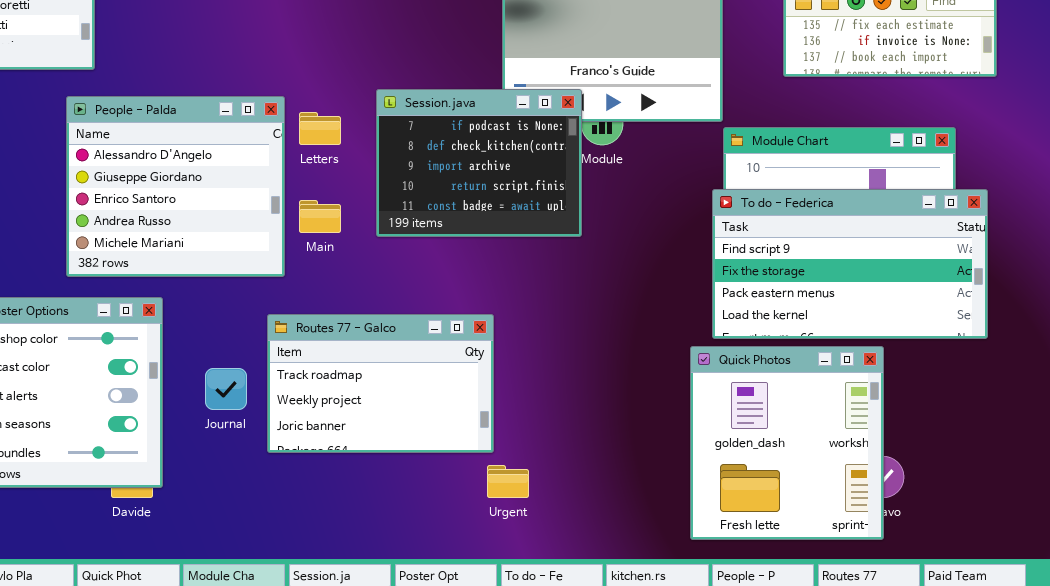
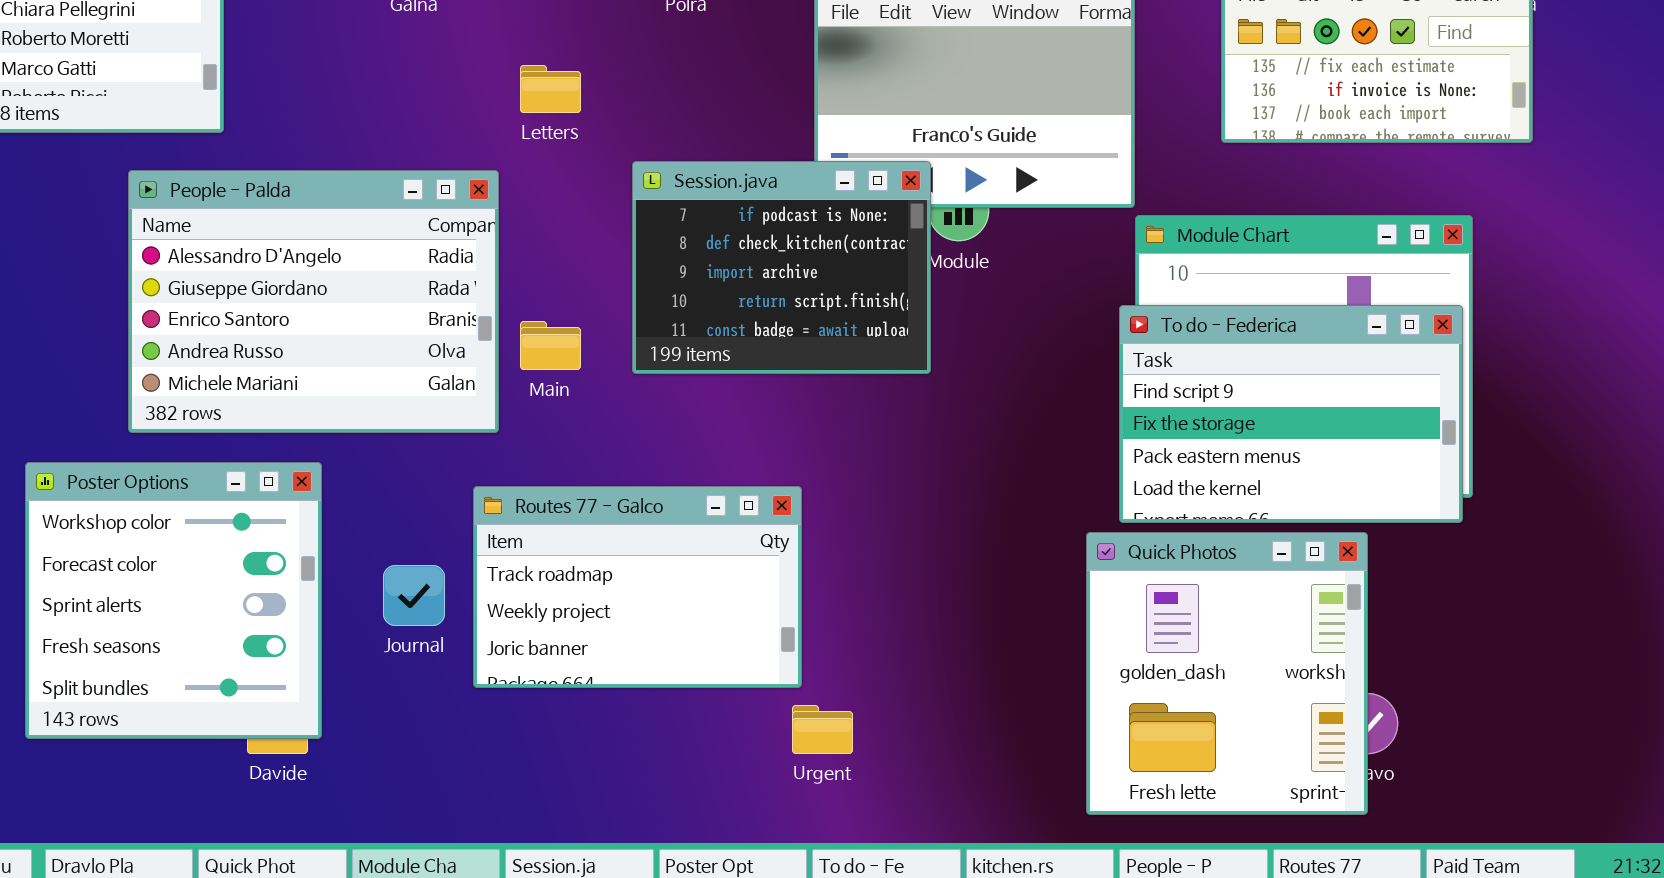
People - Palda: [66,96,285,277] -> [128,170,499,433], resized
Letters: [299,112,341,145] -> [520,65,581,113], moved
To do - Federica: [712,189,988,339] -> [1119,305,1463,523], resized

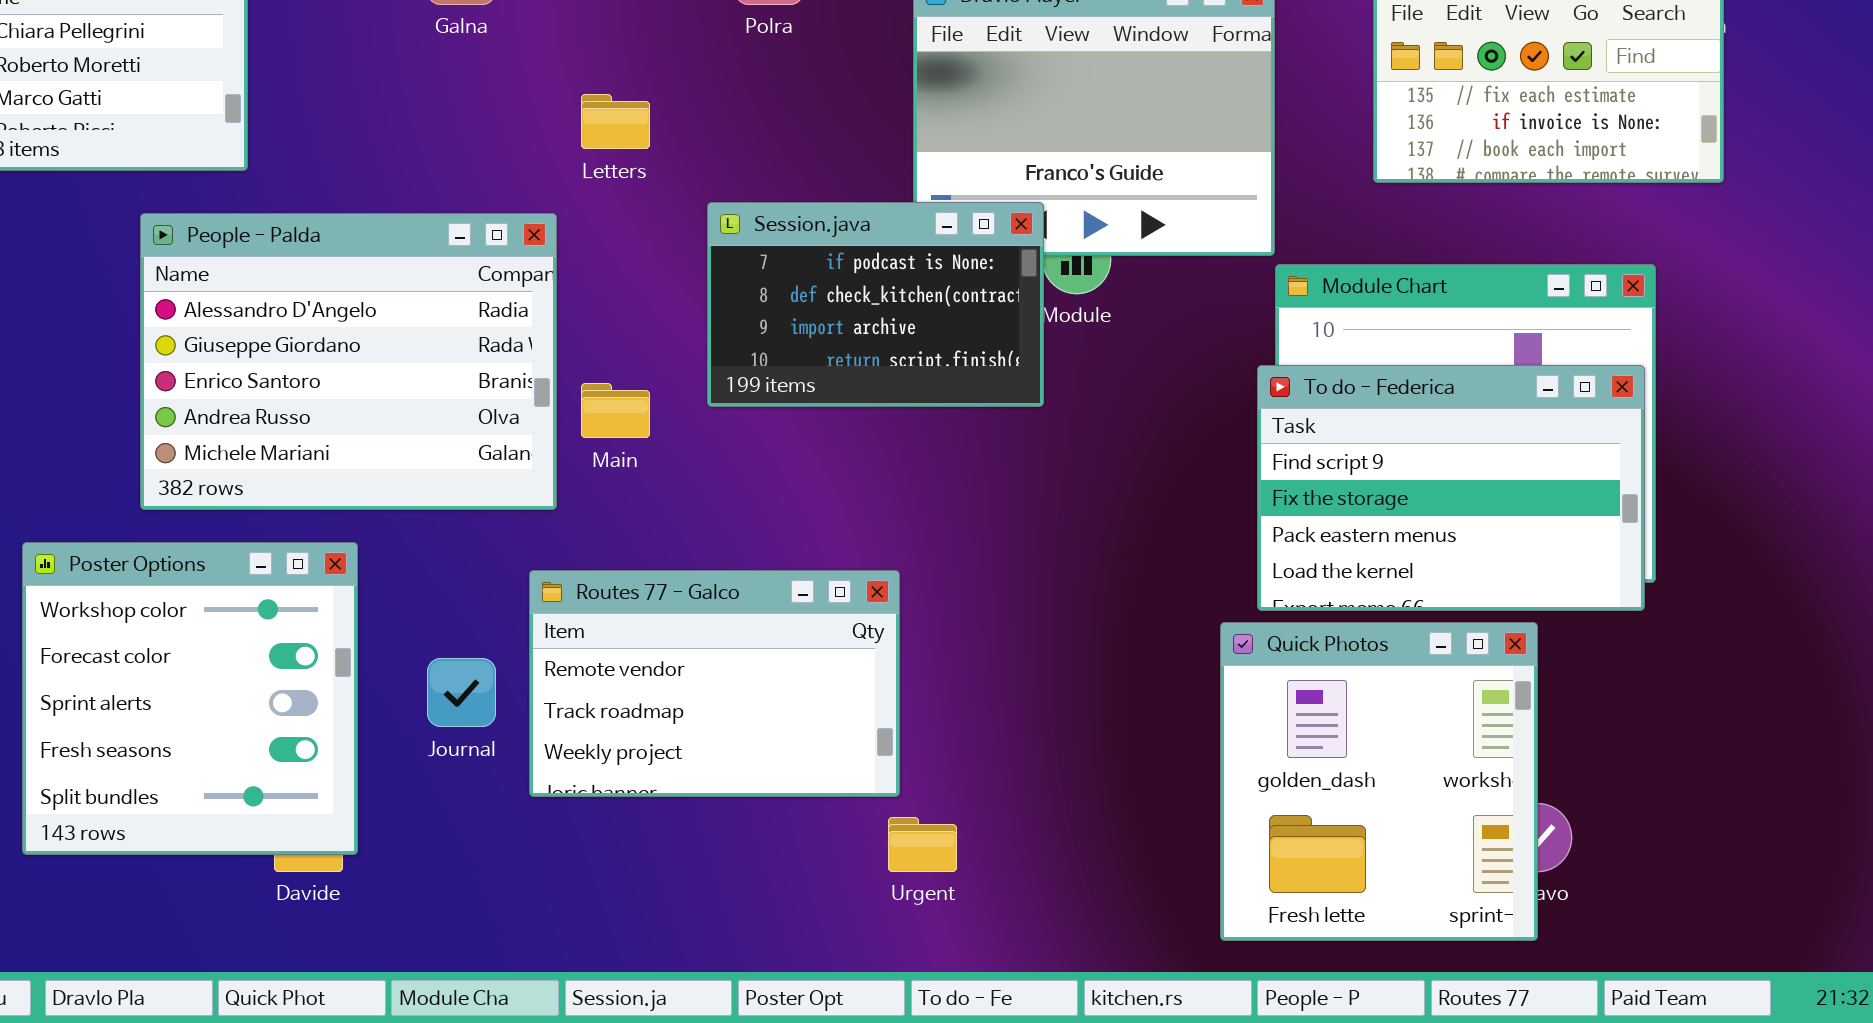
Session.java: [632,161,931,374] -> [707,202,1044,407], resized
Routes 77 - Galco: [473,486,802,688] -> [529,570,900,797], scrolled up 1 row

